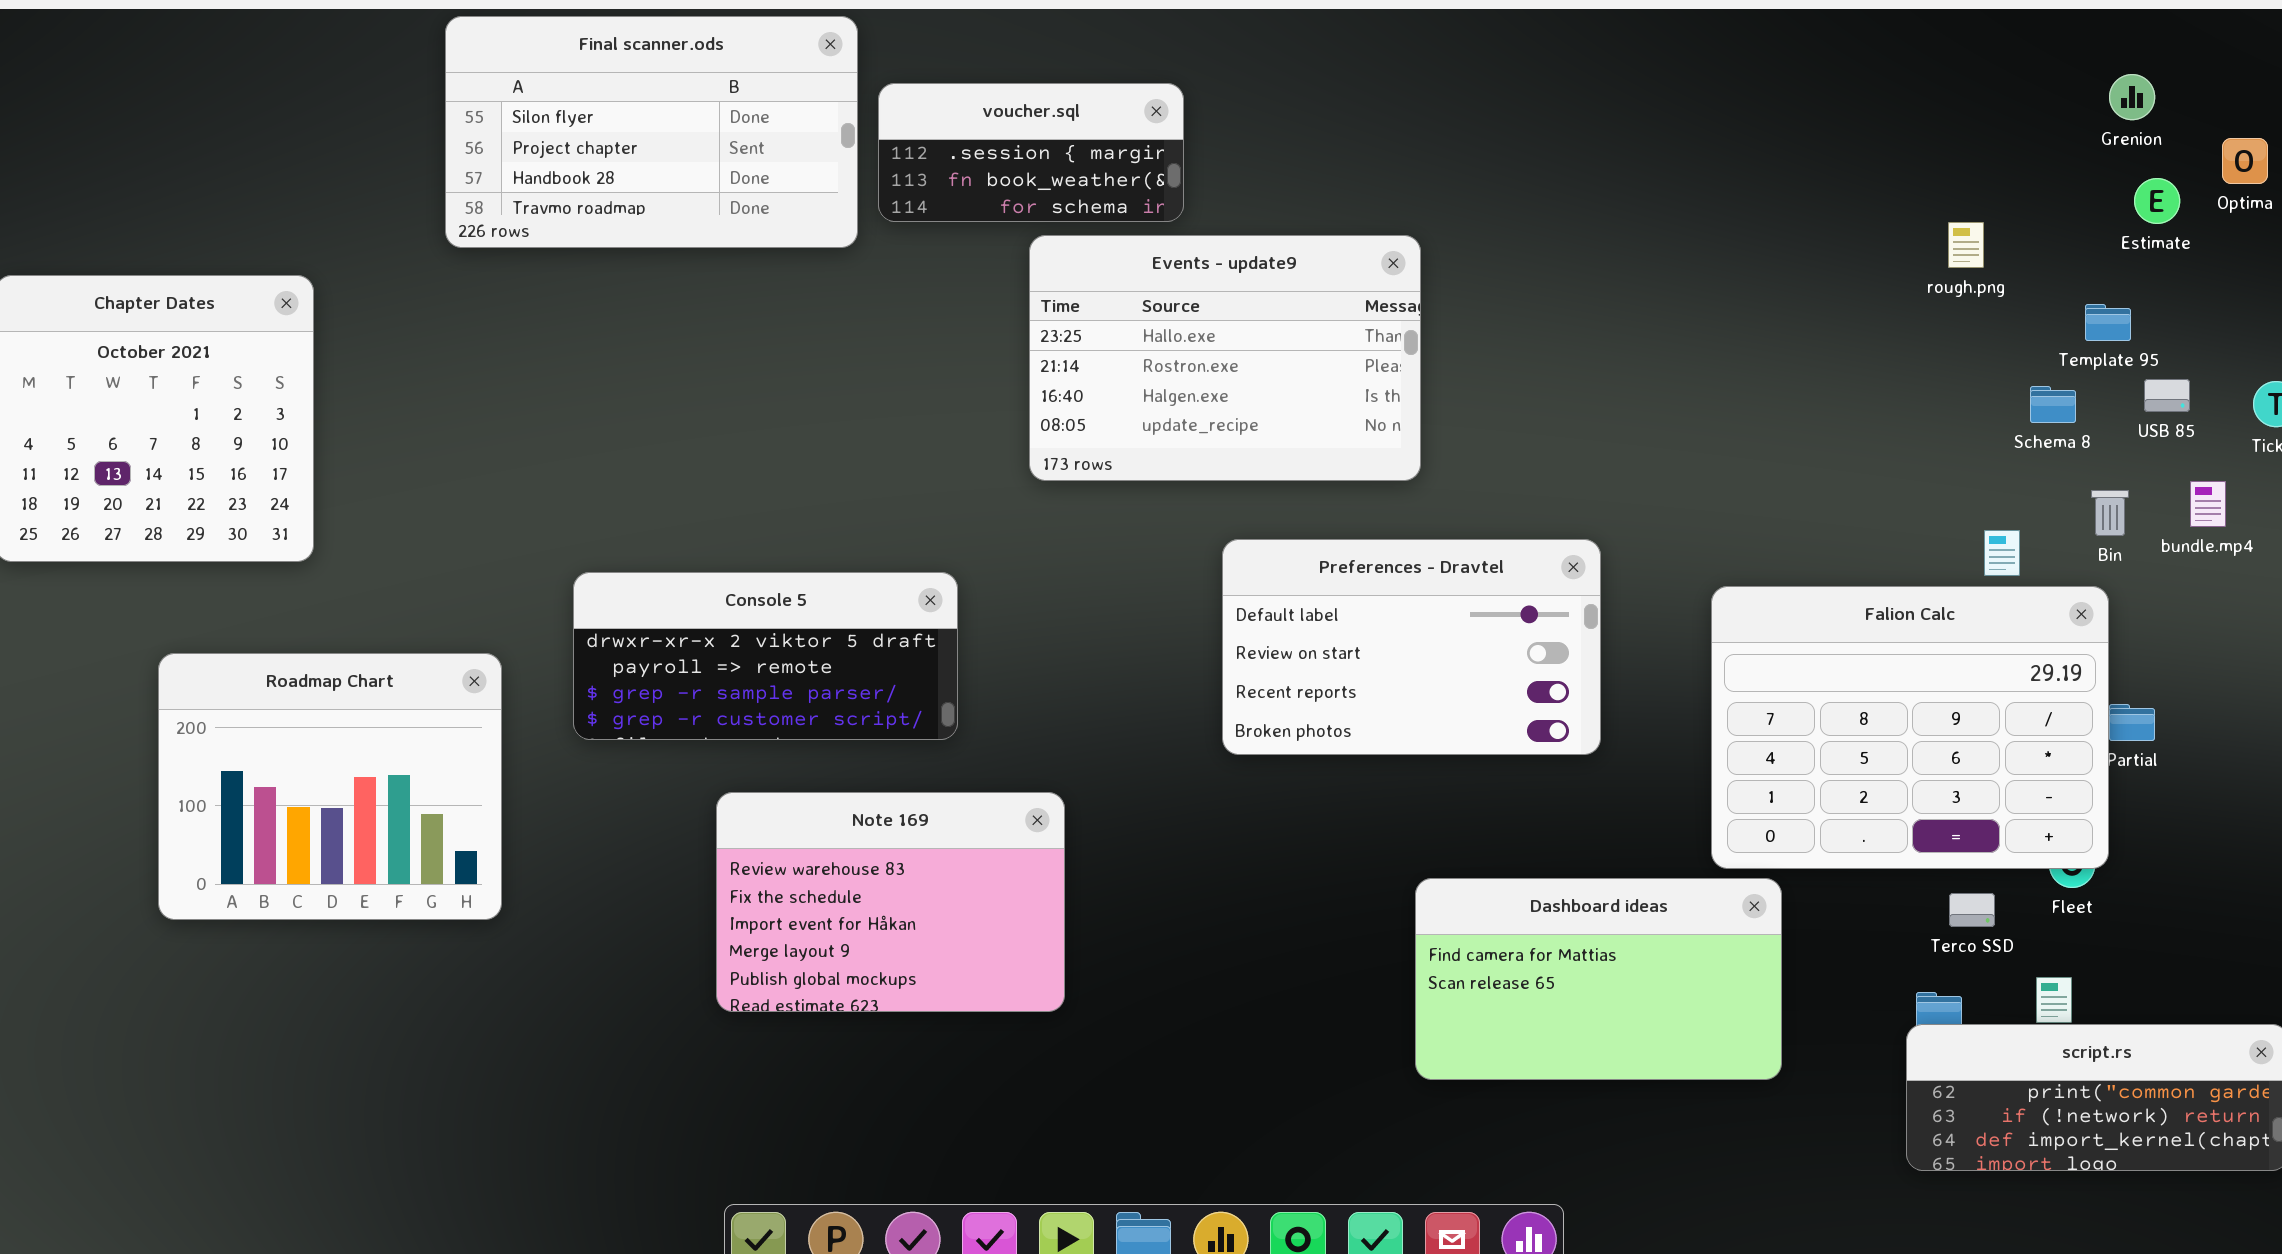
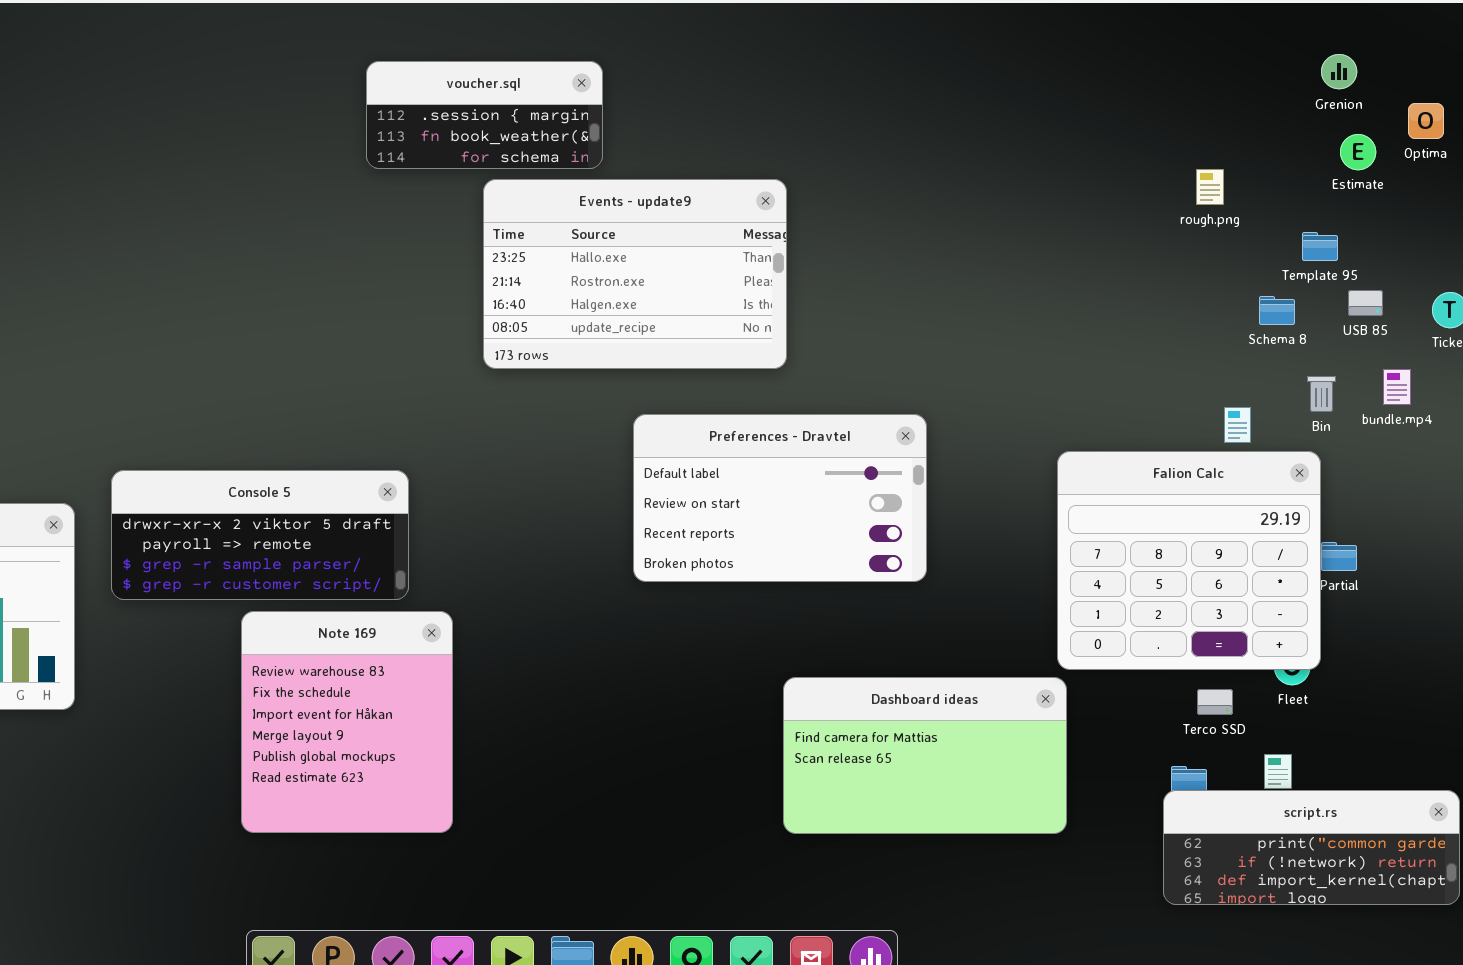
Final scanner.ods: [445,16,858,248] -> none, closed
Console 5: [573,572,958,740] -> [111,470,409,600], moved
Falion Calc: [1711,586,2109,869] -> [1057,451,1321,670], resized
Note 169: [716,792,1065,1012] -> [241,611,453,833], resized

